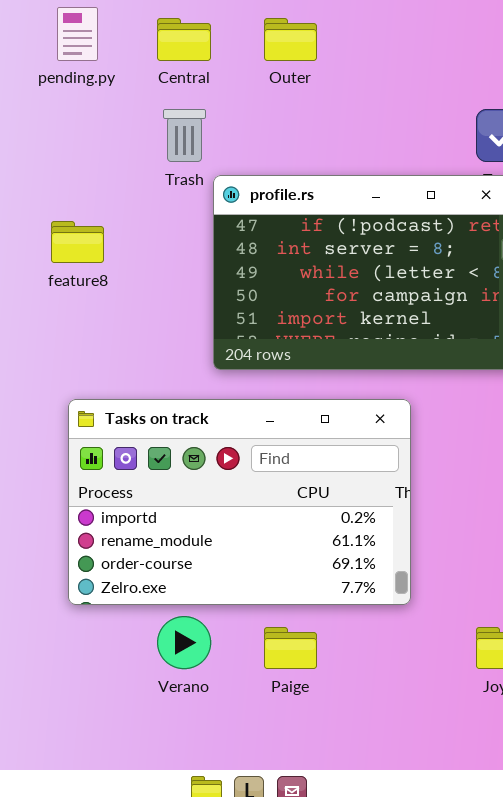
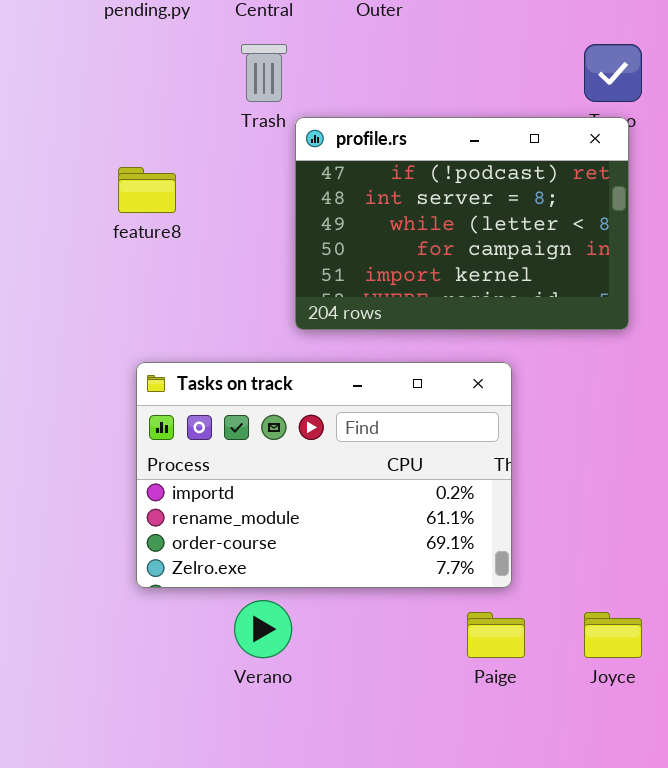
Paige: [264,627,317,669] -> [467,612,525,658], moved

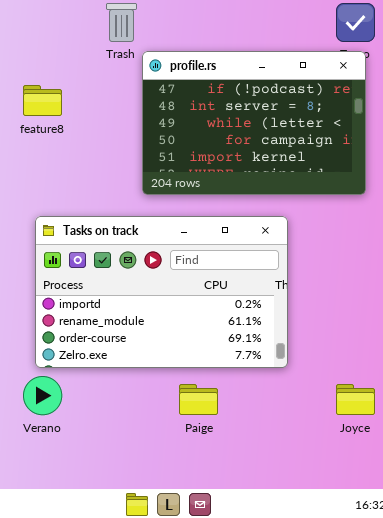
Verano: [234,600,292,658] -> [23,376,62,415], moved
Paige: [467,612,525,658] -> [179,384,218,415], moved

